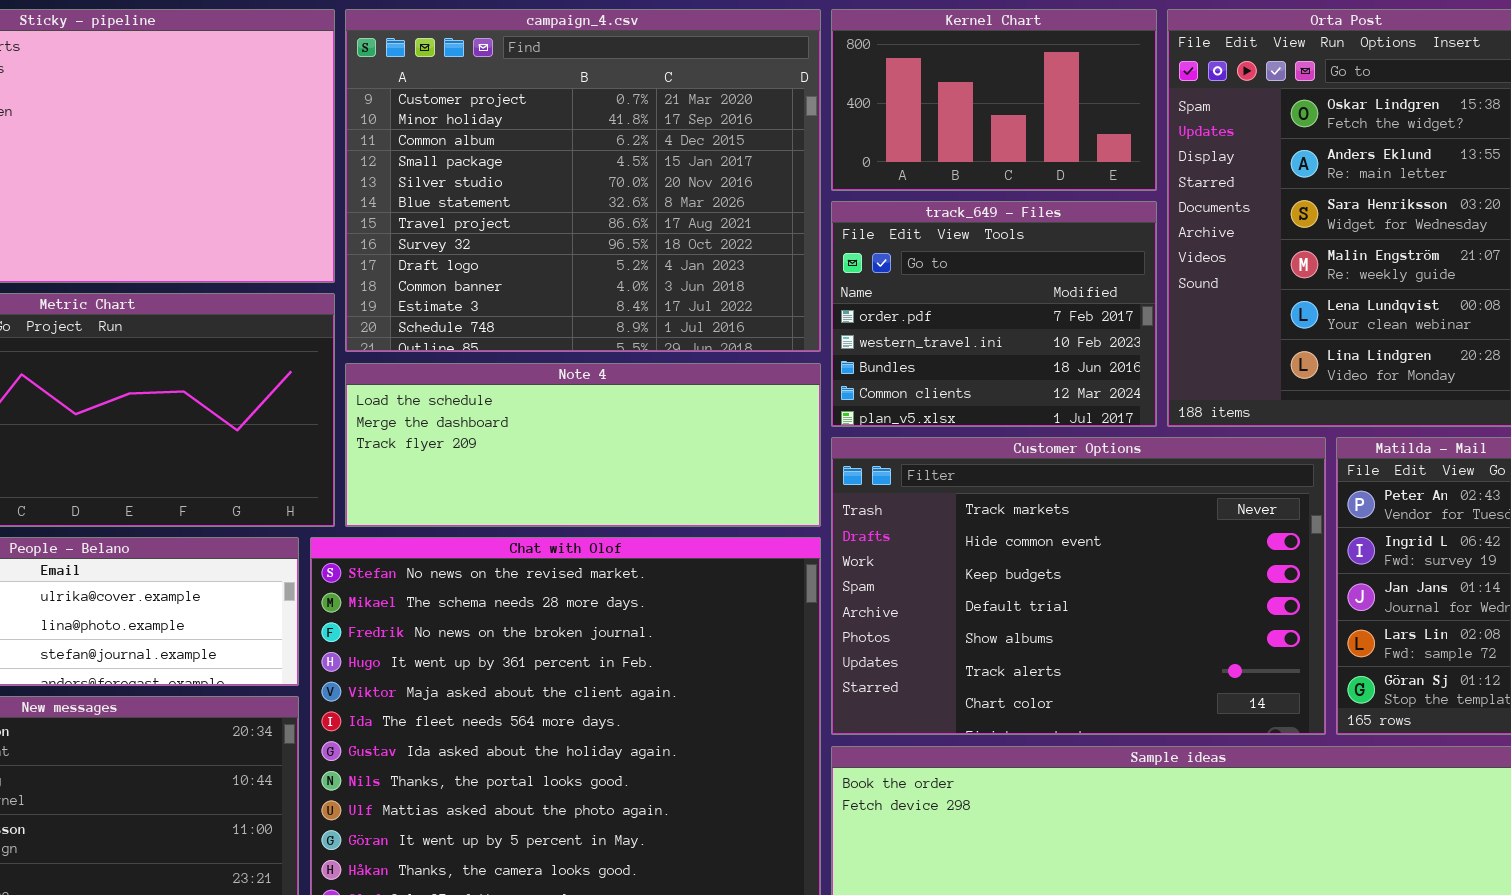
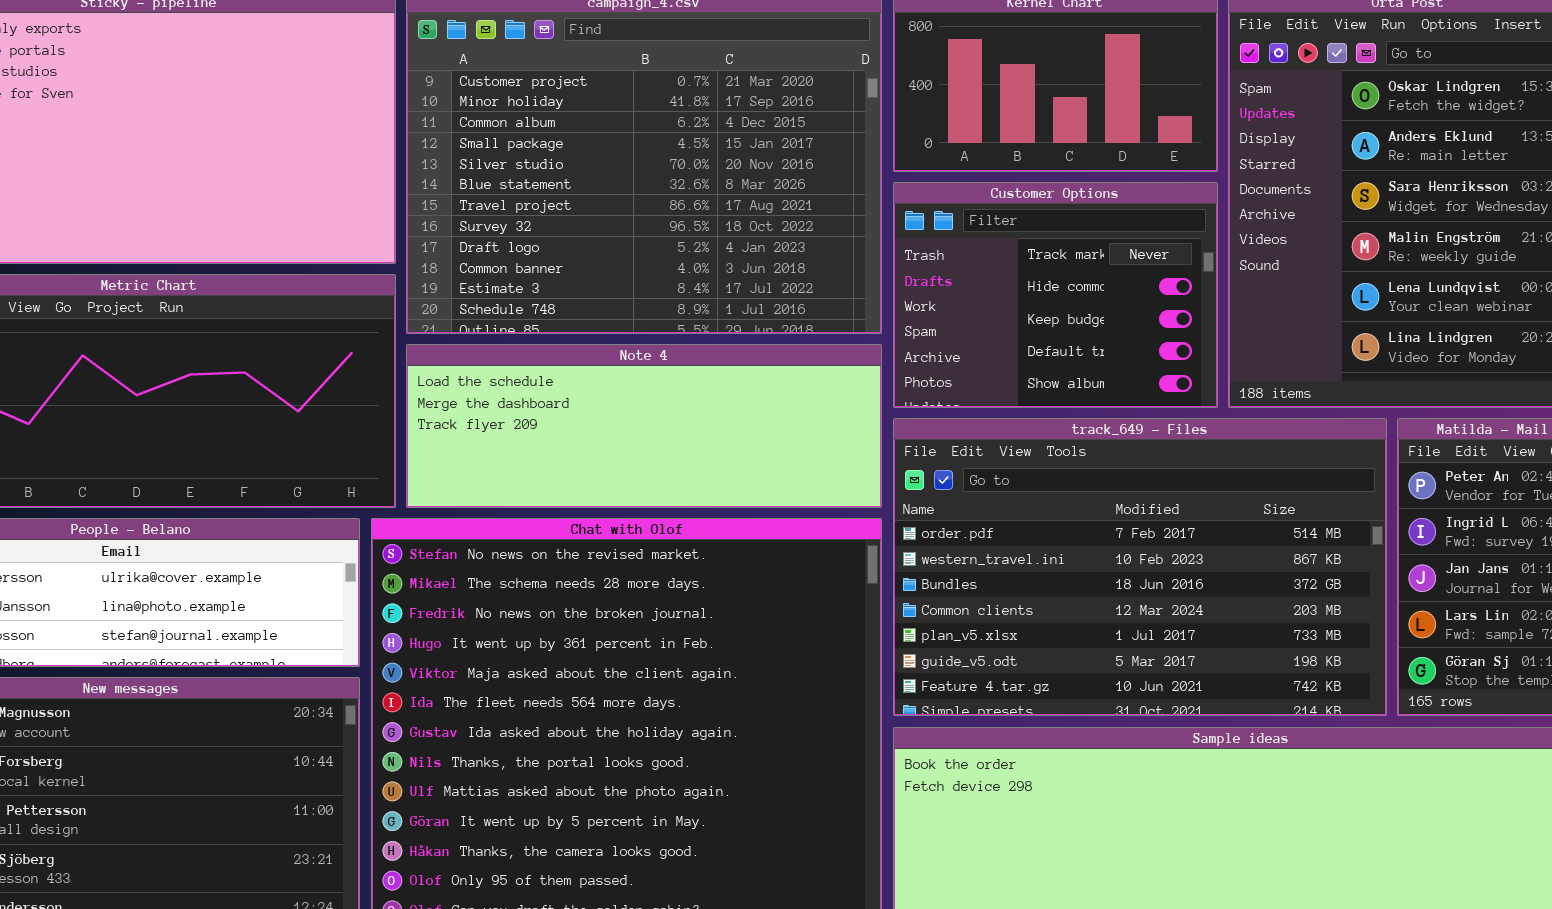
track_649 - Files: [831,201,1157,427] -> [893,418,1387,716], moved, resized
Customer Options: [831,437,1326,735] -> [893,182,1218,408], moved, resized

